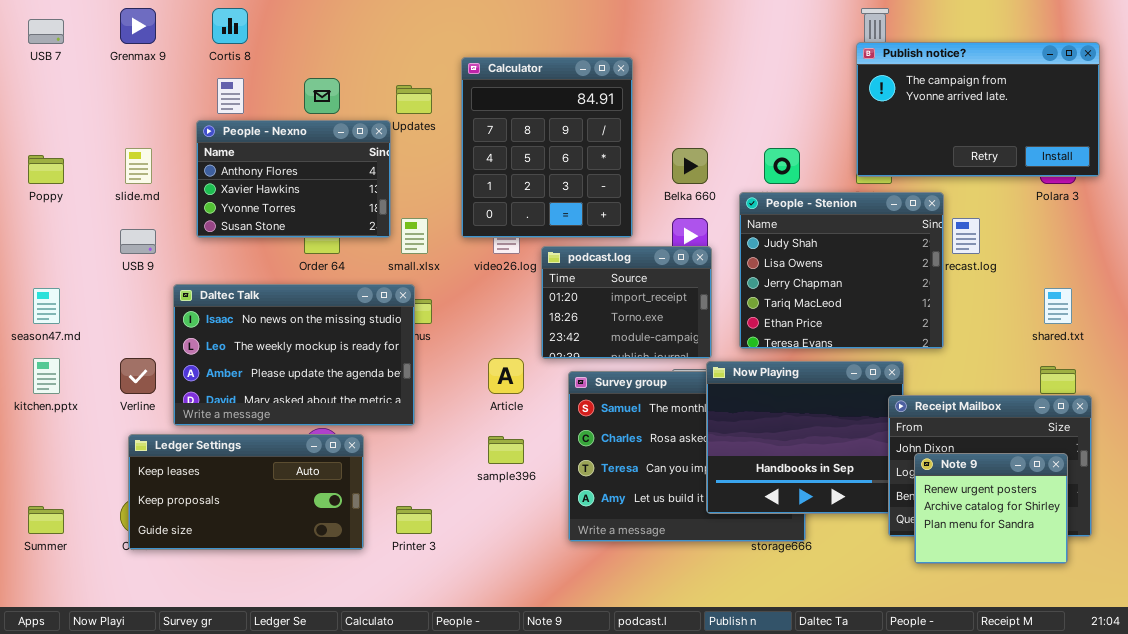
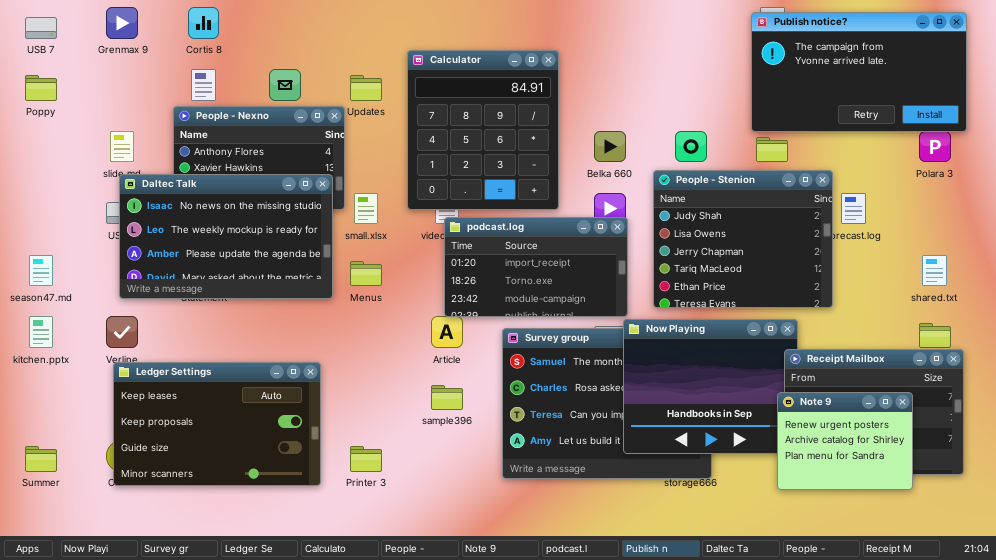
Publish notice?: [856,42,1100,177] -> [751,12,967,132], moved
Poppy: [28,155,64,184] -> [25,75,57,101], moved
podcast.log: [541,246,712,359] -> [444,217,628,317], resized
Daltec Talk: [173,284,415,426] -> [119,174,333,299], moved
Ledger Settings: [128,434,364,550] -> [113,362,321,486], resized
Note 9: [914,453,1068,564] -> [777,392,913,490], moved

